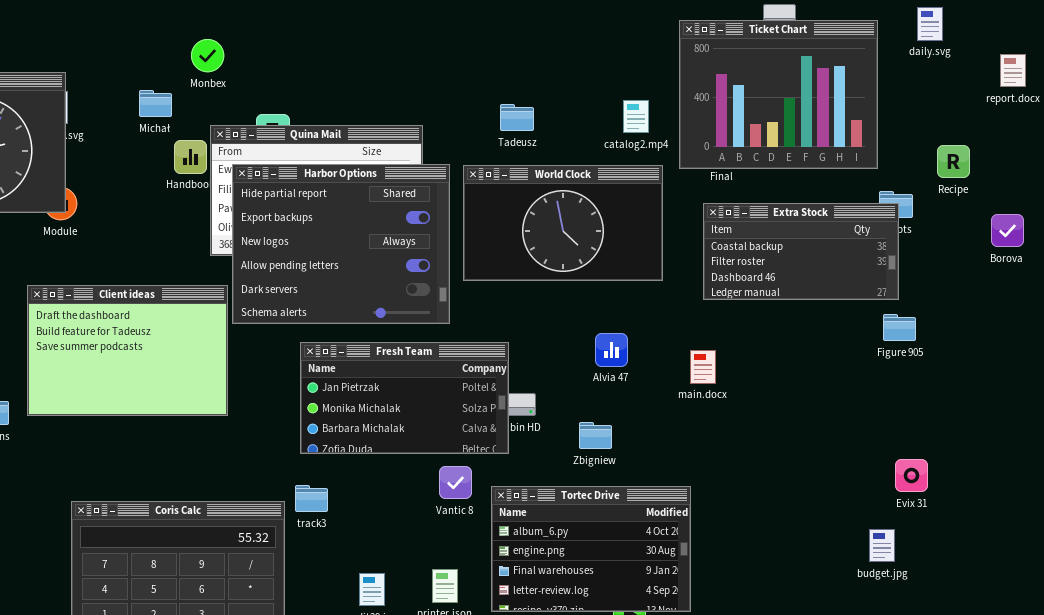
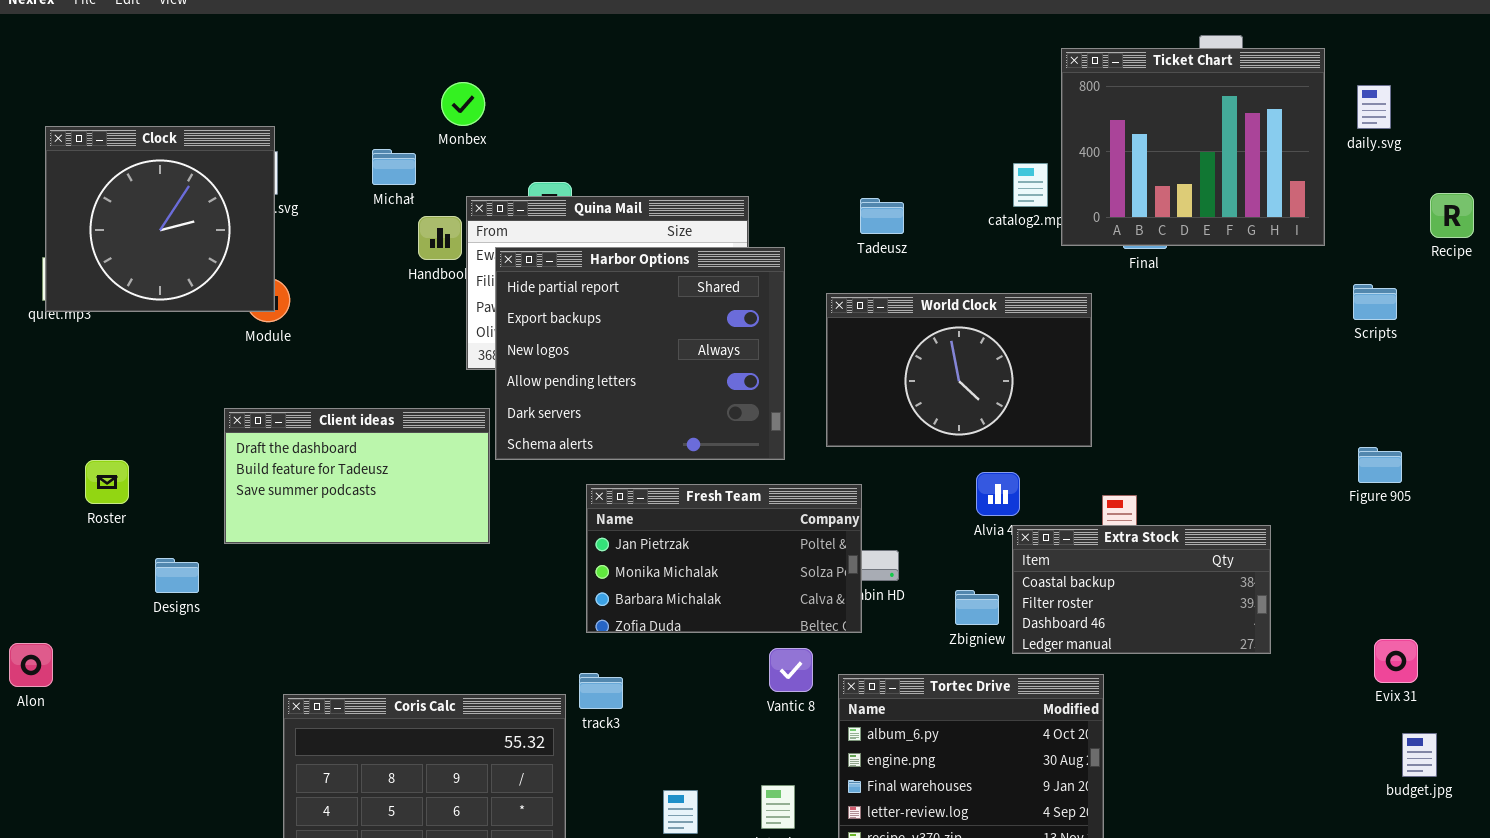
daily.svg: [917,7,943,41] -> [1357,85,1391,129], moved
Ticket Chart: [679,20,878,169] -> [1061,48,1325,246], moved
Tadeusz: [500,104,534,131] -> [860,198,904,234], moved
Recipe: [937,145,970,178] -> [1430,193,1474,238], moved
World Clock: [463,165,663,281] -> [826,293,1092,447], moved
Extra Stock: [703,203,899,300] -> [1012,525,1271,654], moved
Client ideas: [27,285,228,416] -> [224,408,490,544], resized
budget.jpg: [869,529,895,562] -> [1402,733,1437,777], moved

